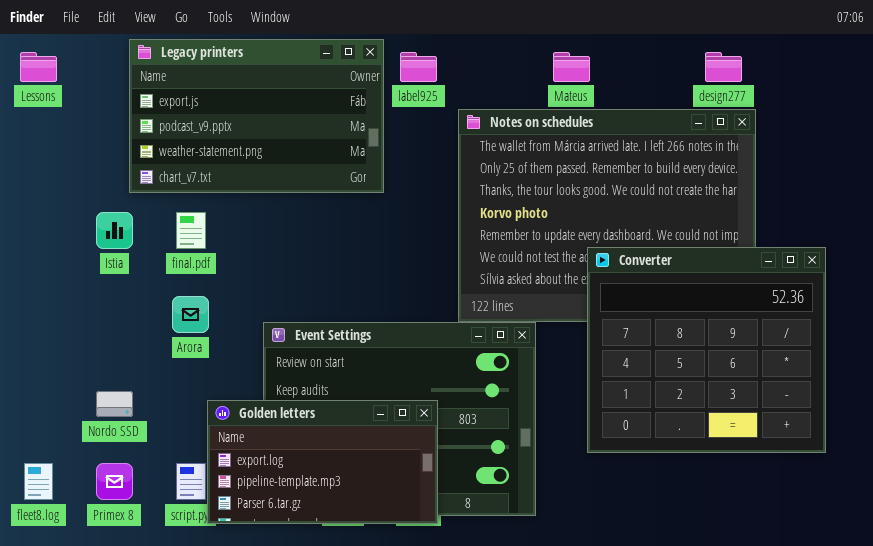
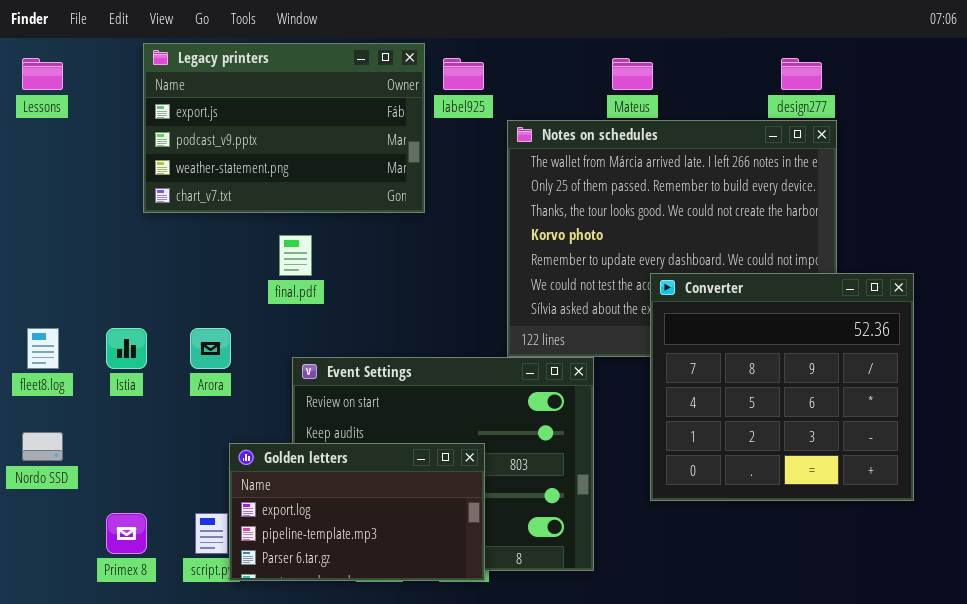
Istia: [96,212,133,249] -> [106,328,147,369], moved
final.pdf: [176,212,206,249] -> [279,235,312,276], moved
Nordo SSD: [96,391,133,417] -> [22,432,63,461], moved
fleet8.log: [24,463,53,500] -> [27,328,59,369], moved

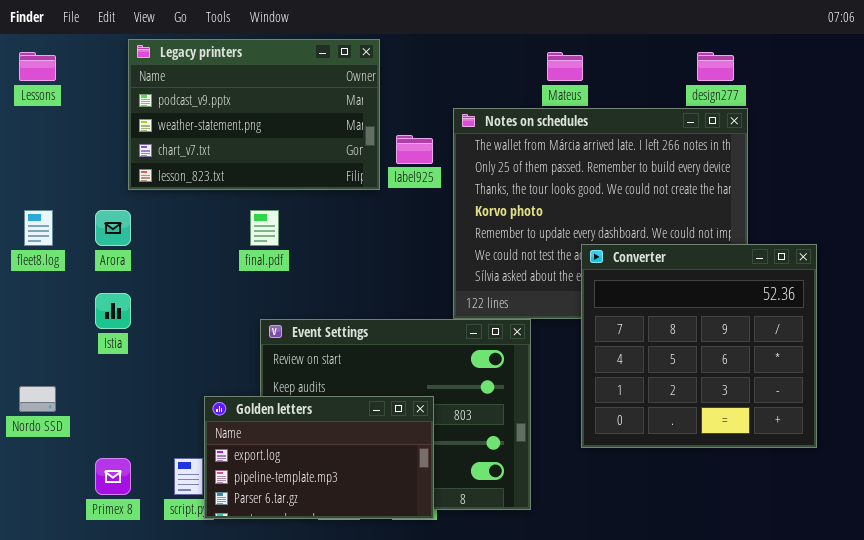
Legacy printers: [143,43,425,213] -> [128,39,380,190], scrolled down 1 row
label925: [443,58,484,90] -> [396,135,433,164], moved
fleet8.log: [27,328,59,369] -> [24,210,53,246], moved
Arora: [190,328,231,369] -> [95,210,131,246], moved

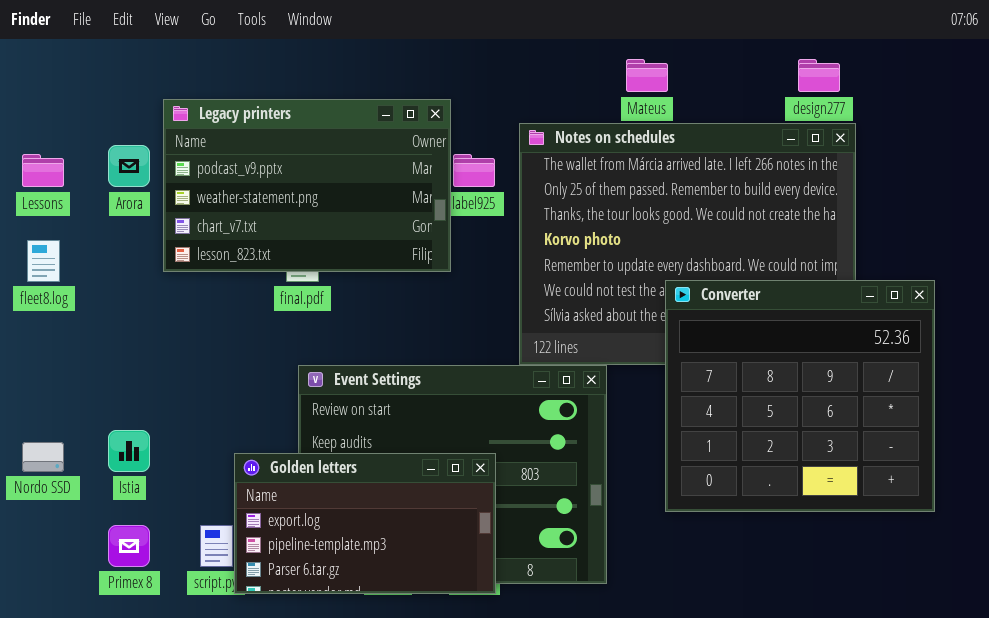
Legacy printers: [128,39,380,190] -> [163,99,451,272], moved
Lessons: [19,52,56,81] -> [22,154,64,187], moved
Arora: [95,210,131,246] -> [108,145,150,187], moved
Istia: [95,293,131,329] -> [108,430,150,472], moved

